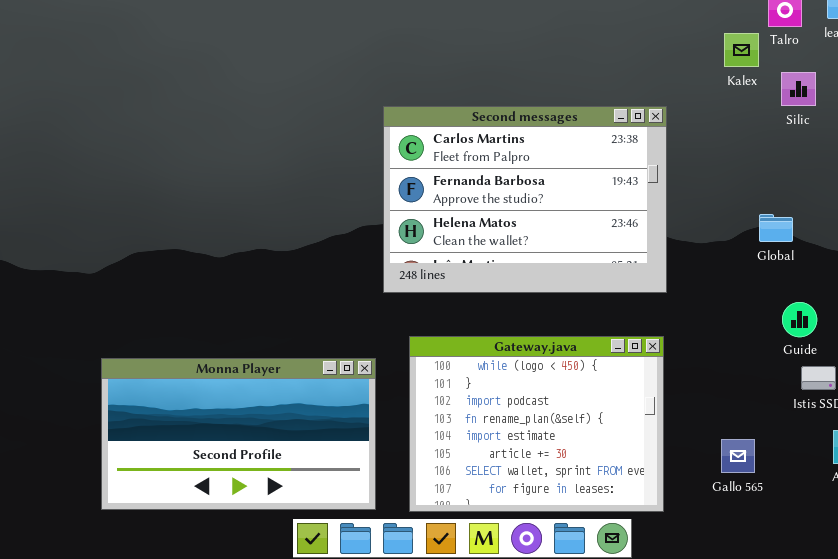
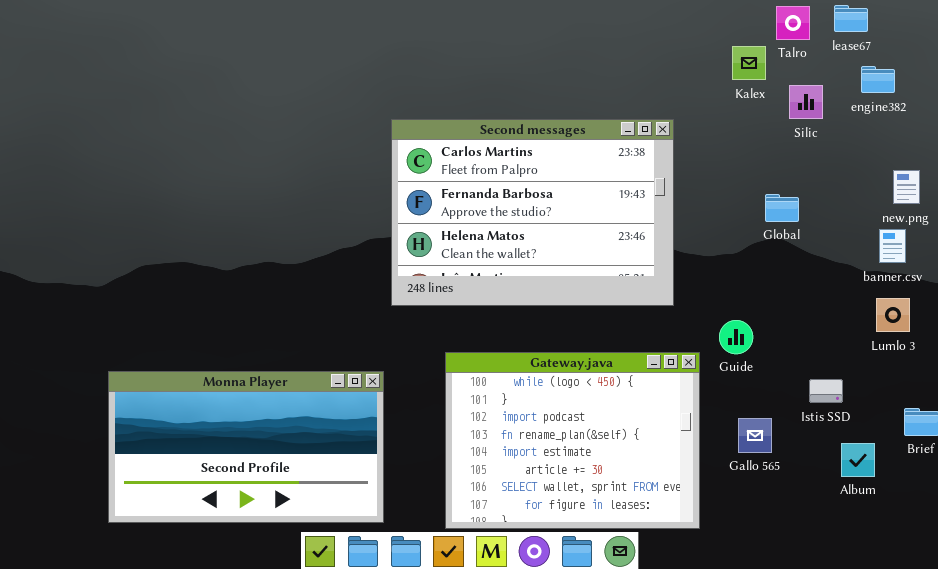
Global: [759,214,793,242] -> [765,194,799,222], moved
Guide: [782,302,817,337] -> [719,320,753,354], moved
Gateway.java: [409,336,664,512] -> [445,352,700,529], moved
Gallo 565: [721,439,755,473] -> [738,418,772,453], moved

